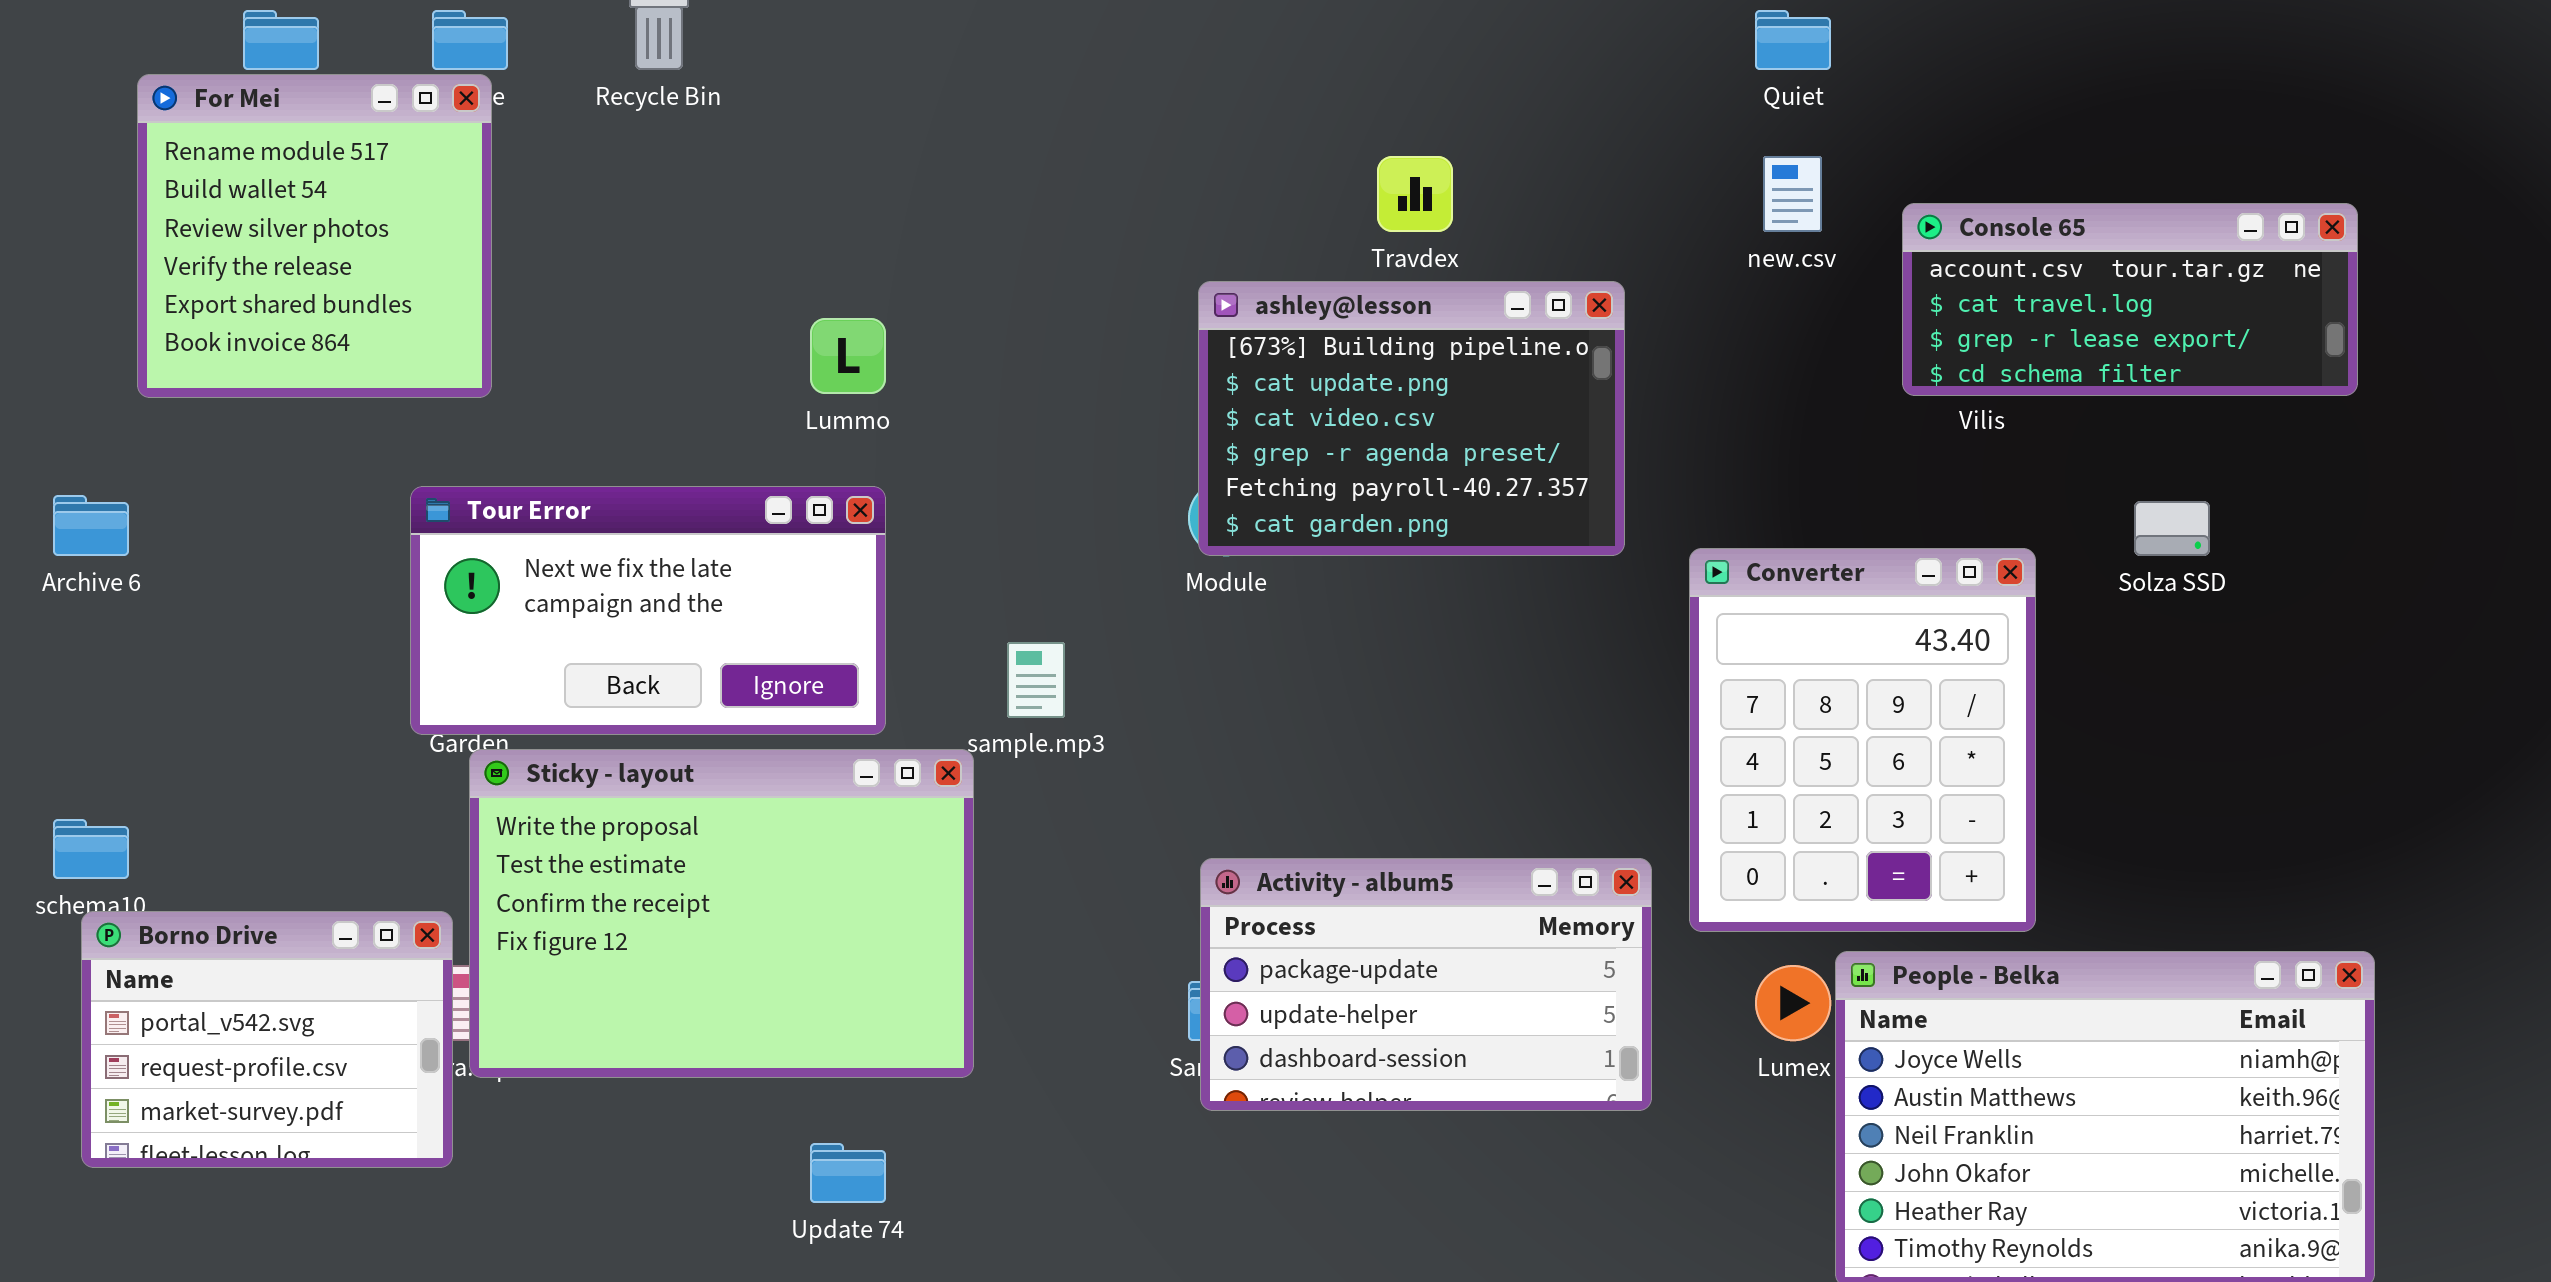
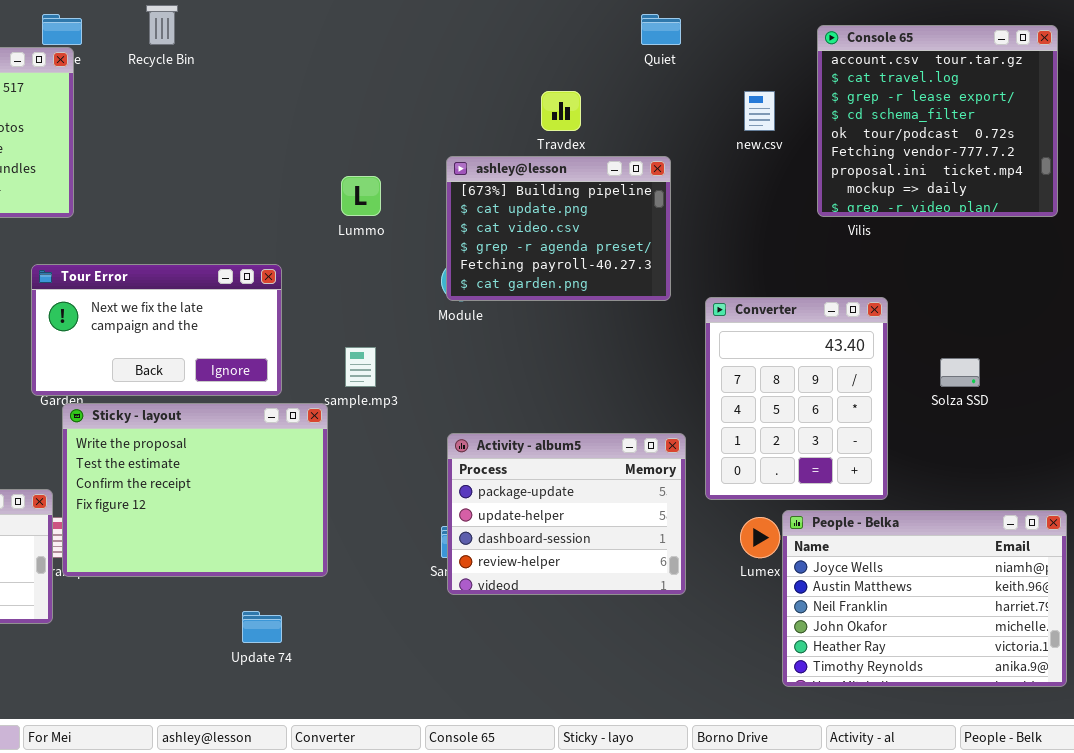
Quiet: [1755,10,1831,70] -> [641,14,681,45], moved
Console 65: [1902,203,2358,396] -> [817,25,1058,217], resized
Lummo: [810,318,886,394] -> [341,176,381,216], moved
Solza SSD: [2134,501,2210,556] -> [940,358,980,387], moved
Activity - album5: [1200,858,1652,1111] -> [447,433,686,595], resized

